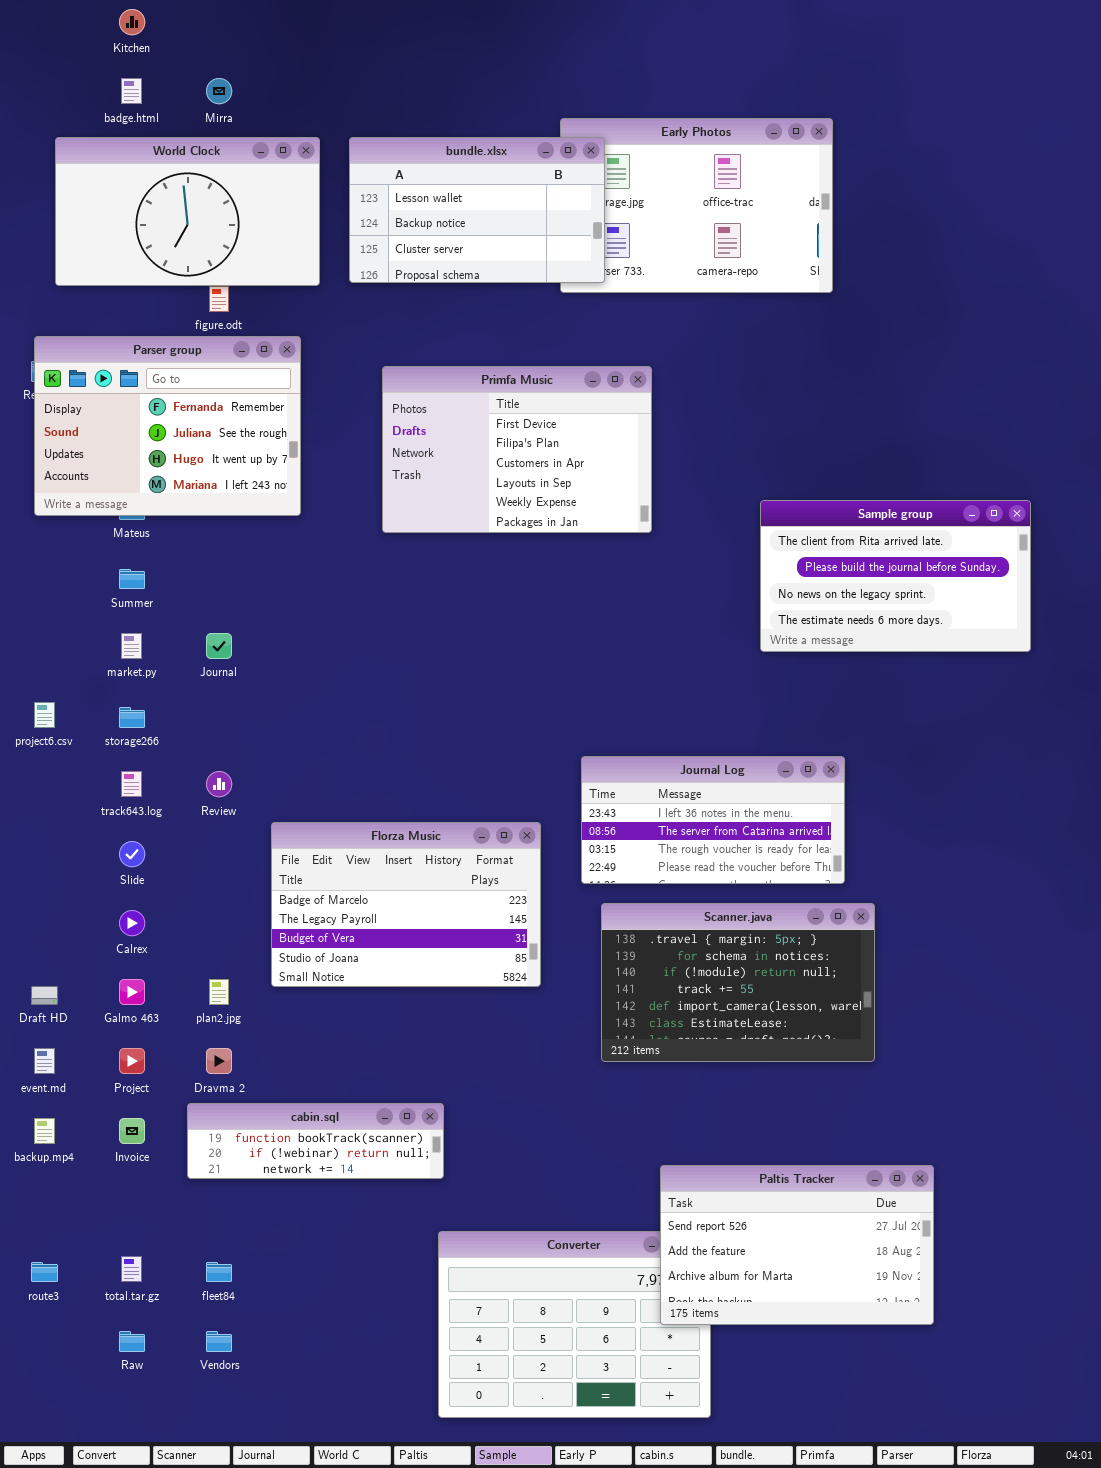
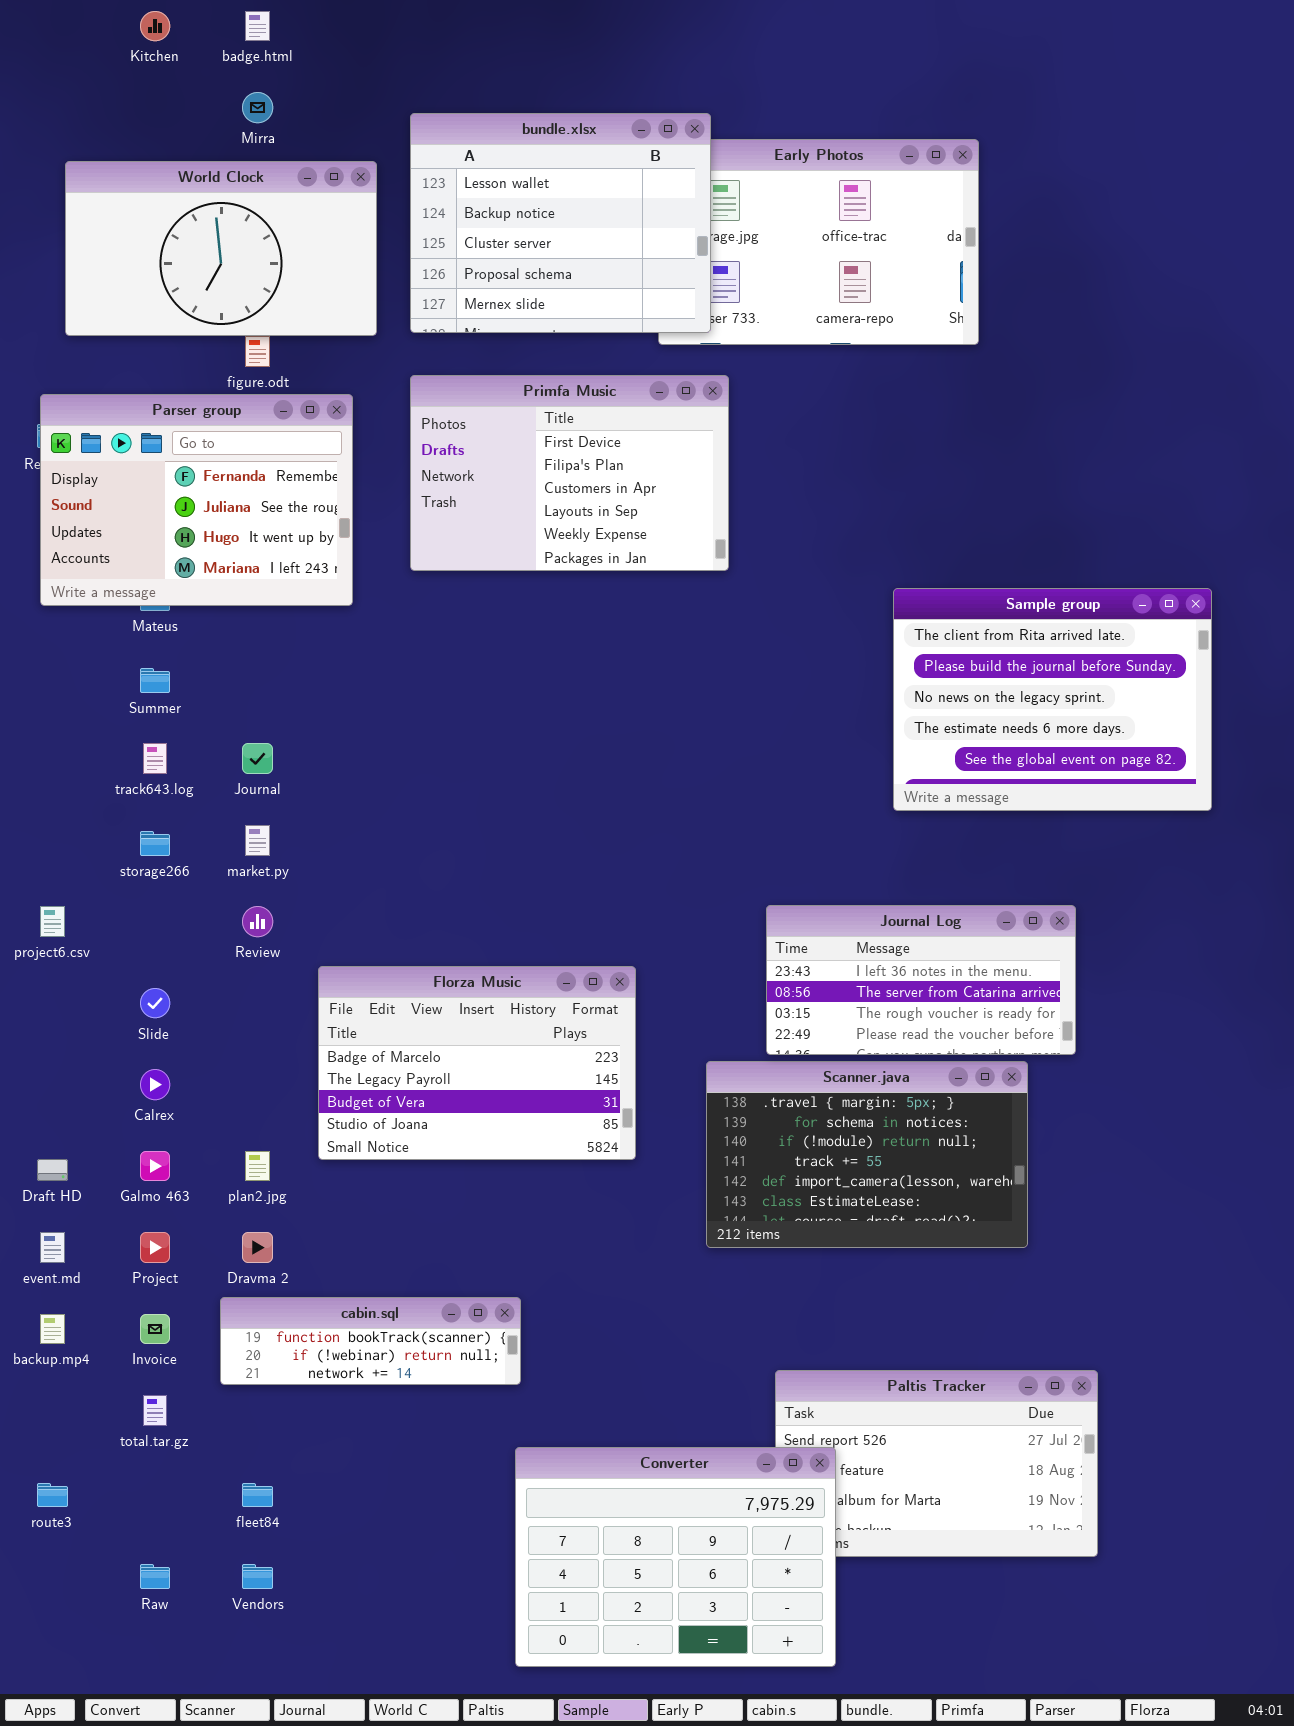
badge.html: [121,78,142,104] -> [245,11,270,41], moved
bundle.xlsx: [349,137,605,283] -> [410,113,711,333], resized
Primfa Music: [382,366,652,533] -> [410,375,729,571], moved
Sample group: [760,500,1031,652] -> [893,588,1212,811], resized
market.py: [121,633,142,659] -> [245,825,270,856], moved
project6.csv: [34,702,55,728] -> [40,906,65,937], moved
Journal Log: [581,756,845,884] -> [766,905,1076,1055], moved
track643.log: [121,771,142,797] -> [143,743,167,774], moved
Converter: [438,1231,711,1418] -> [515,1447,836,1667], raised
total.tar.gz: [121,1256,142,1282] -> [143,1395,167,1426], moved

